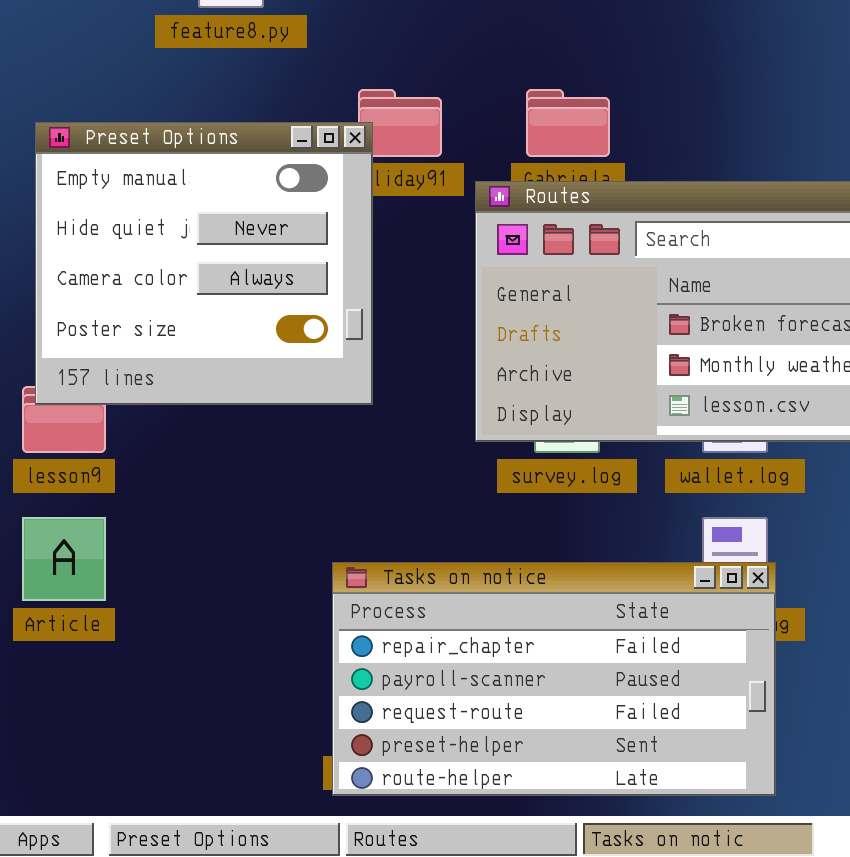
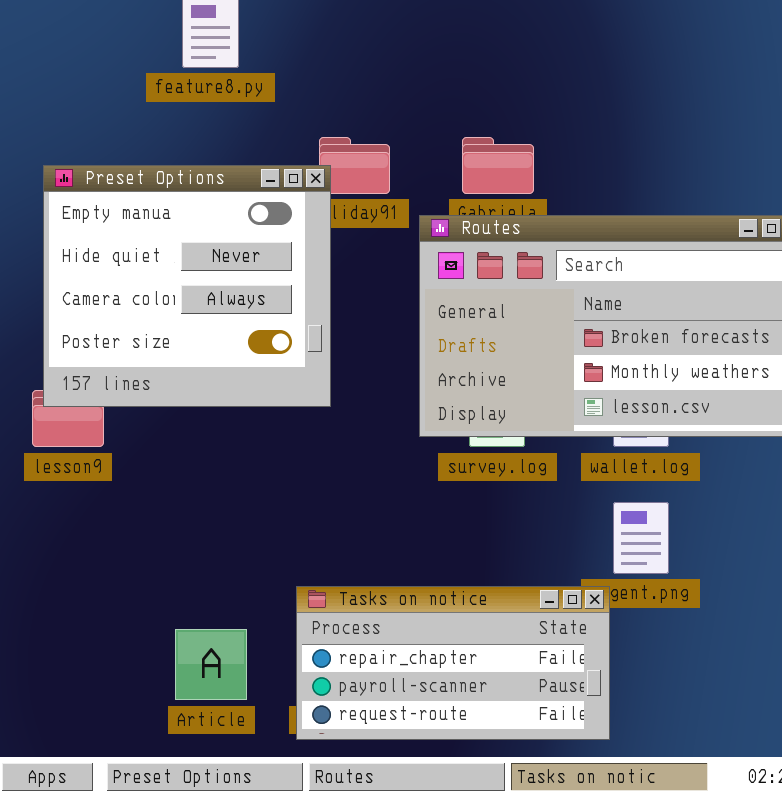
Article: [22,517,106,601] -> [175,629,247,700], moved
Tasks on notice: [332,562,776,796] -> [296,586,610,740], resized

